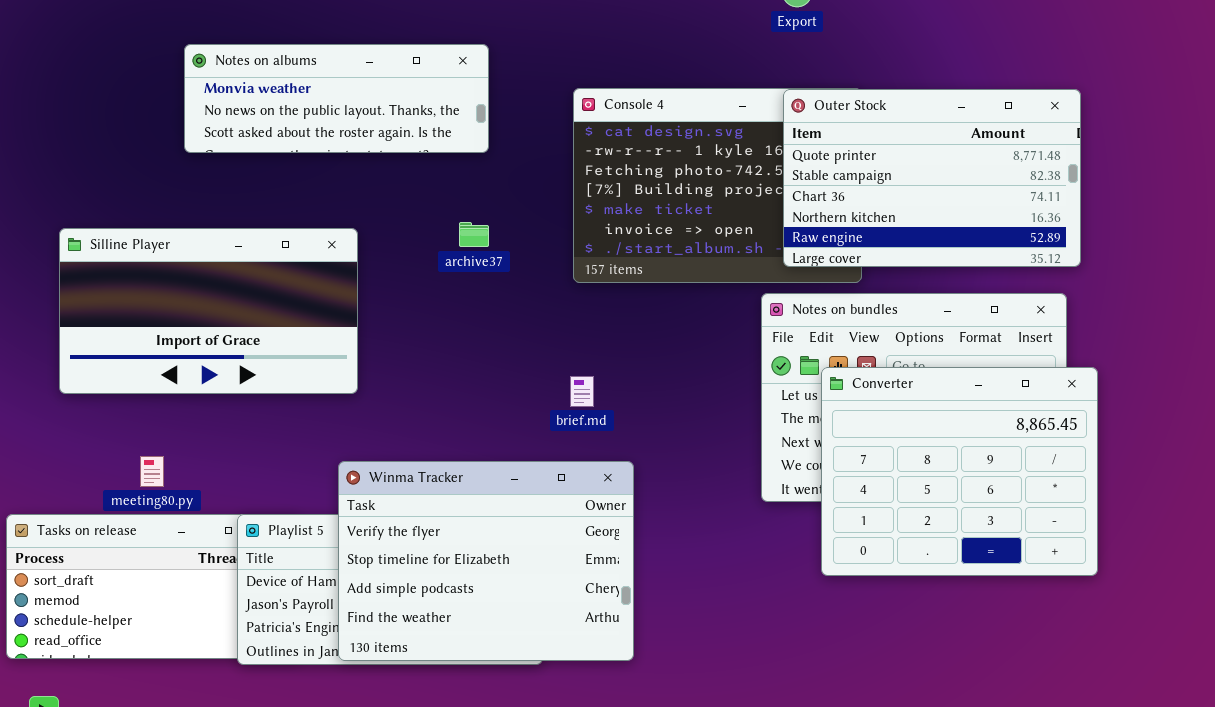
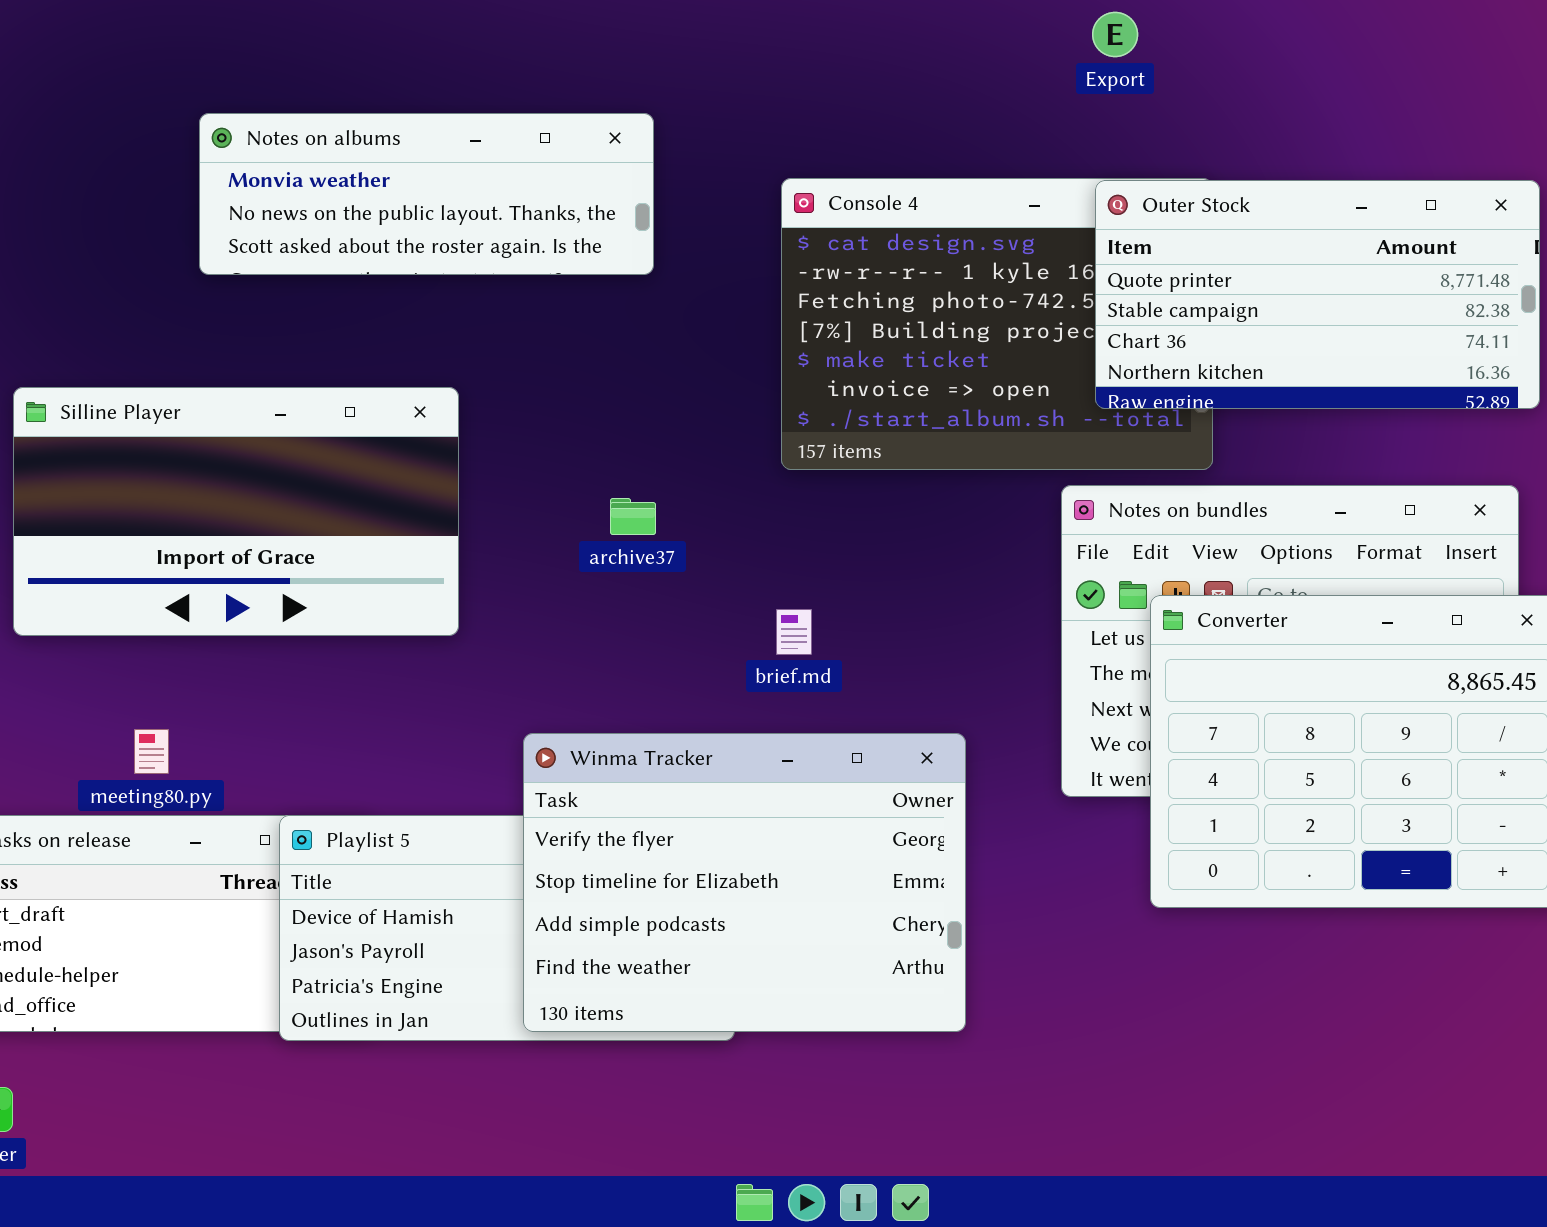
Outer Stock: [783,89,1081,267] -> [1095,180,1540,409], resized
archive37: [459,222,489,247] -> [610,498,656,535], moved
Winma Tracker: [338,461,634,661] -> [523,733,966,1032], moved

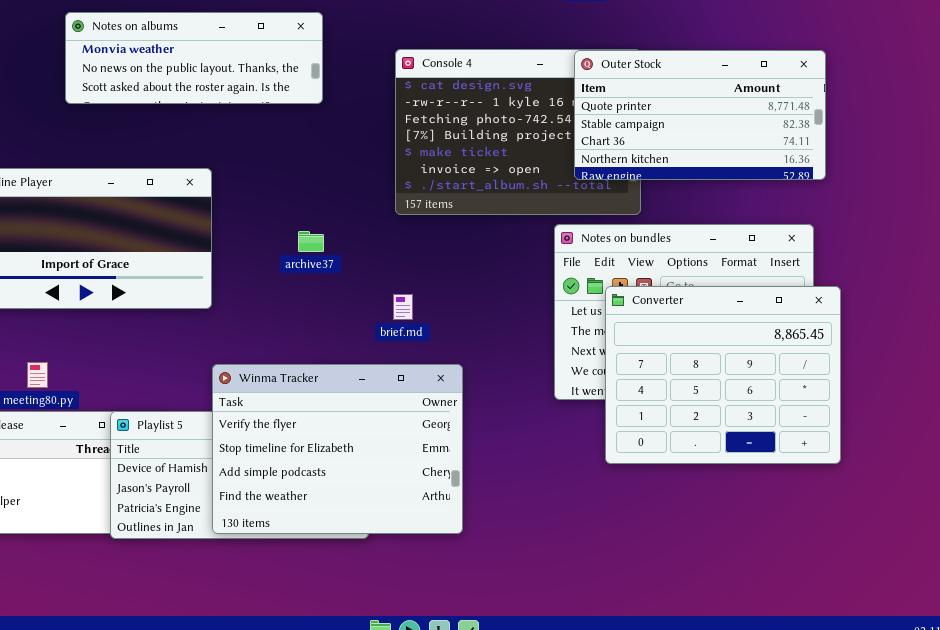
Winma Tracker: [523,733,966,1032] -> [212,364,463,534], moved

